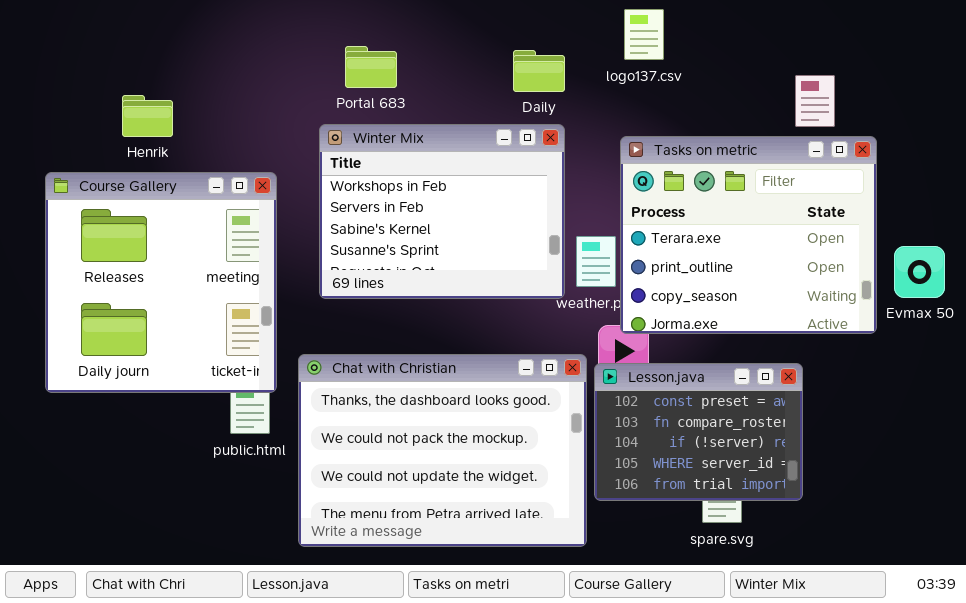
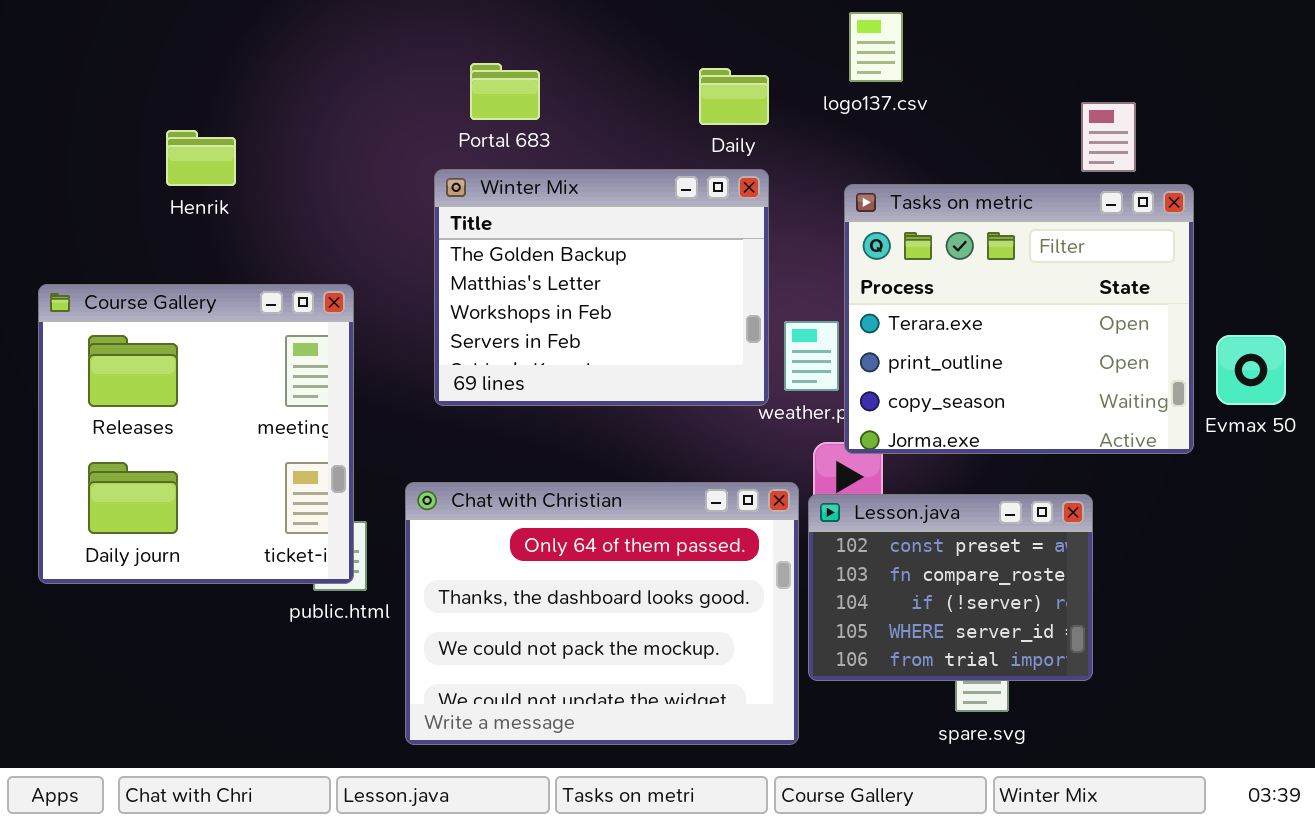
Winter Mix: [319,124,565,299] -> [434,169,769,406], scrolled up 2 rows
Course Gallery: [45,172,277,393] -> [38,284,354,584], moved
Chat with Christian: [298,354,587,547] -> [405,482,799,745], scrolled up 1 row

